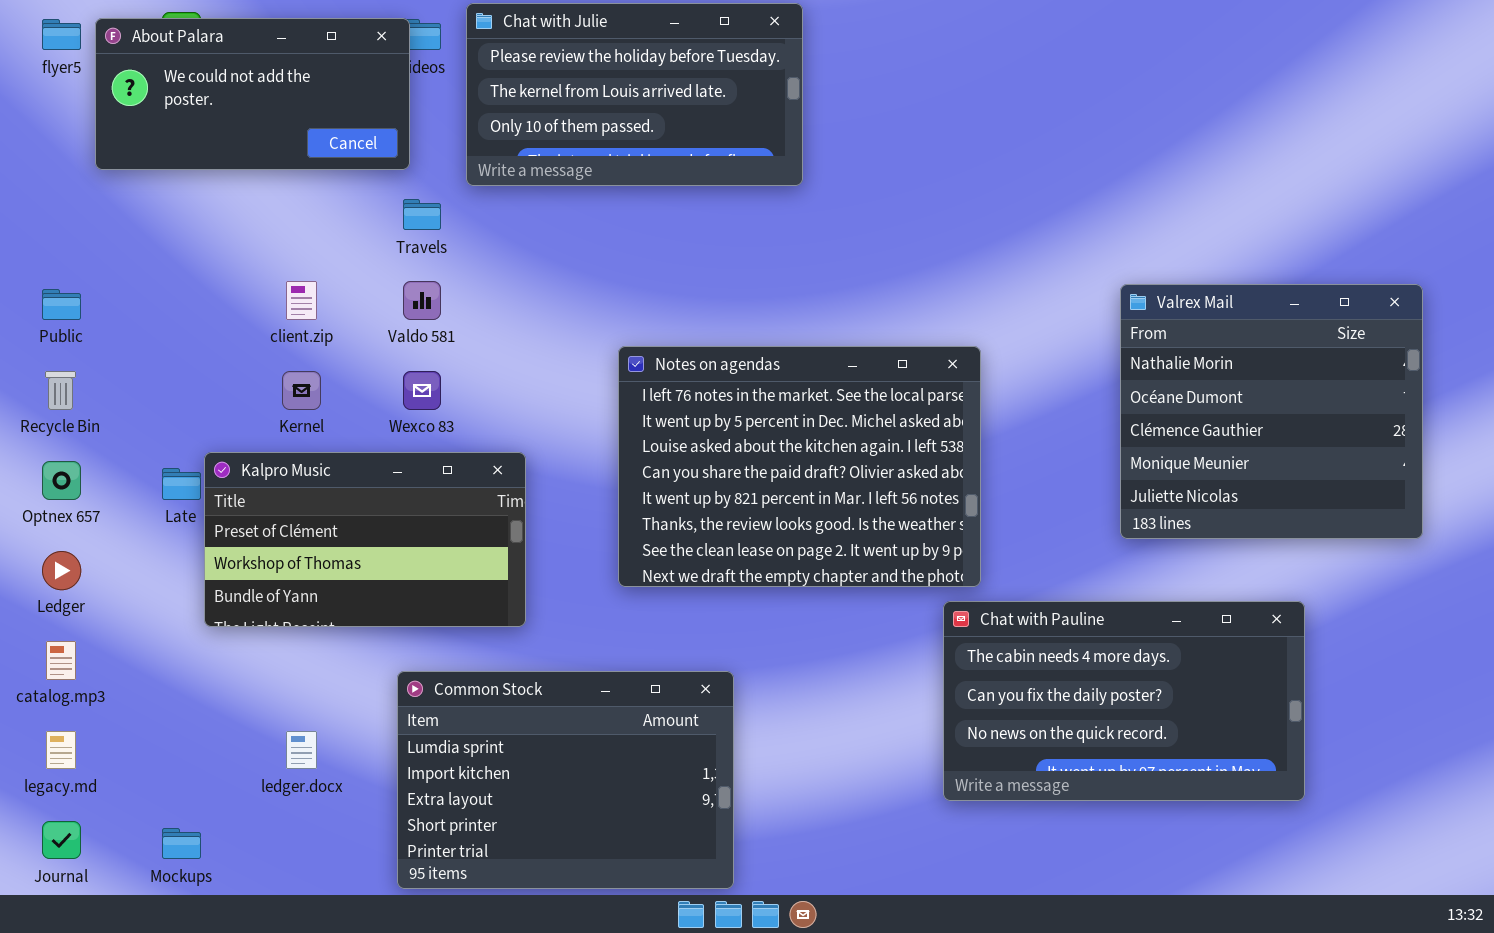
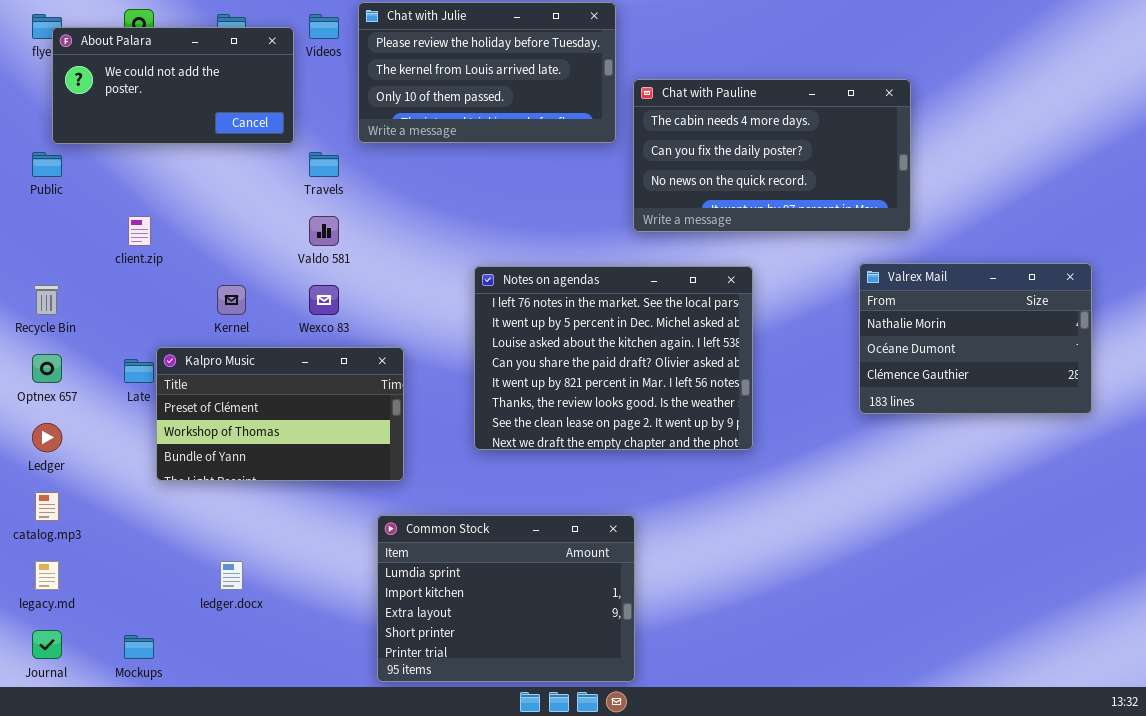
About Palara: [95,18,410,170] -> [52,27,294,144], moved
client.zip: [286,281,317,320] -> [128,216,151,246], moved
Valrex Mail: [1120,284,1423,539] -> [859,263,1092,414], resized
Public: [42,289,81,320] -> [32,152,62,177], moved
Chat with Pauline: [943,601,1305,801] -> [633,79,911,232], moved
Common Stock: [397,671,734,889] -> [377,515,635,682], moved

